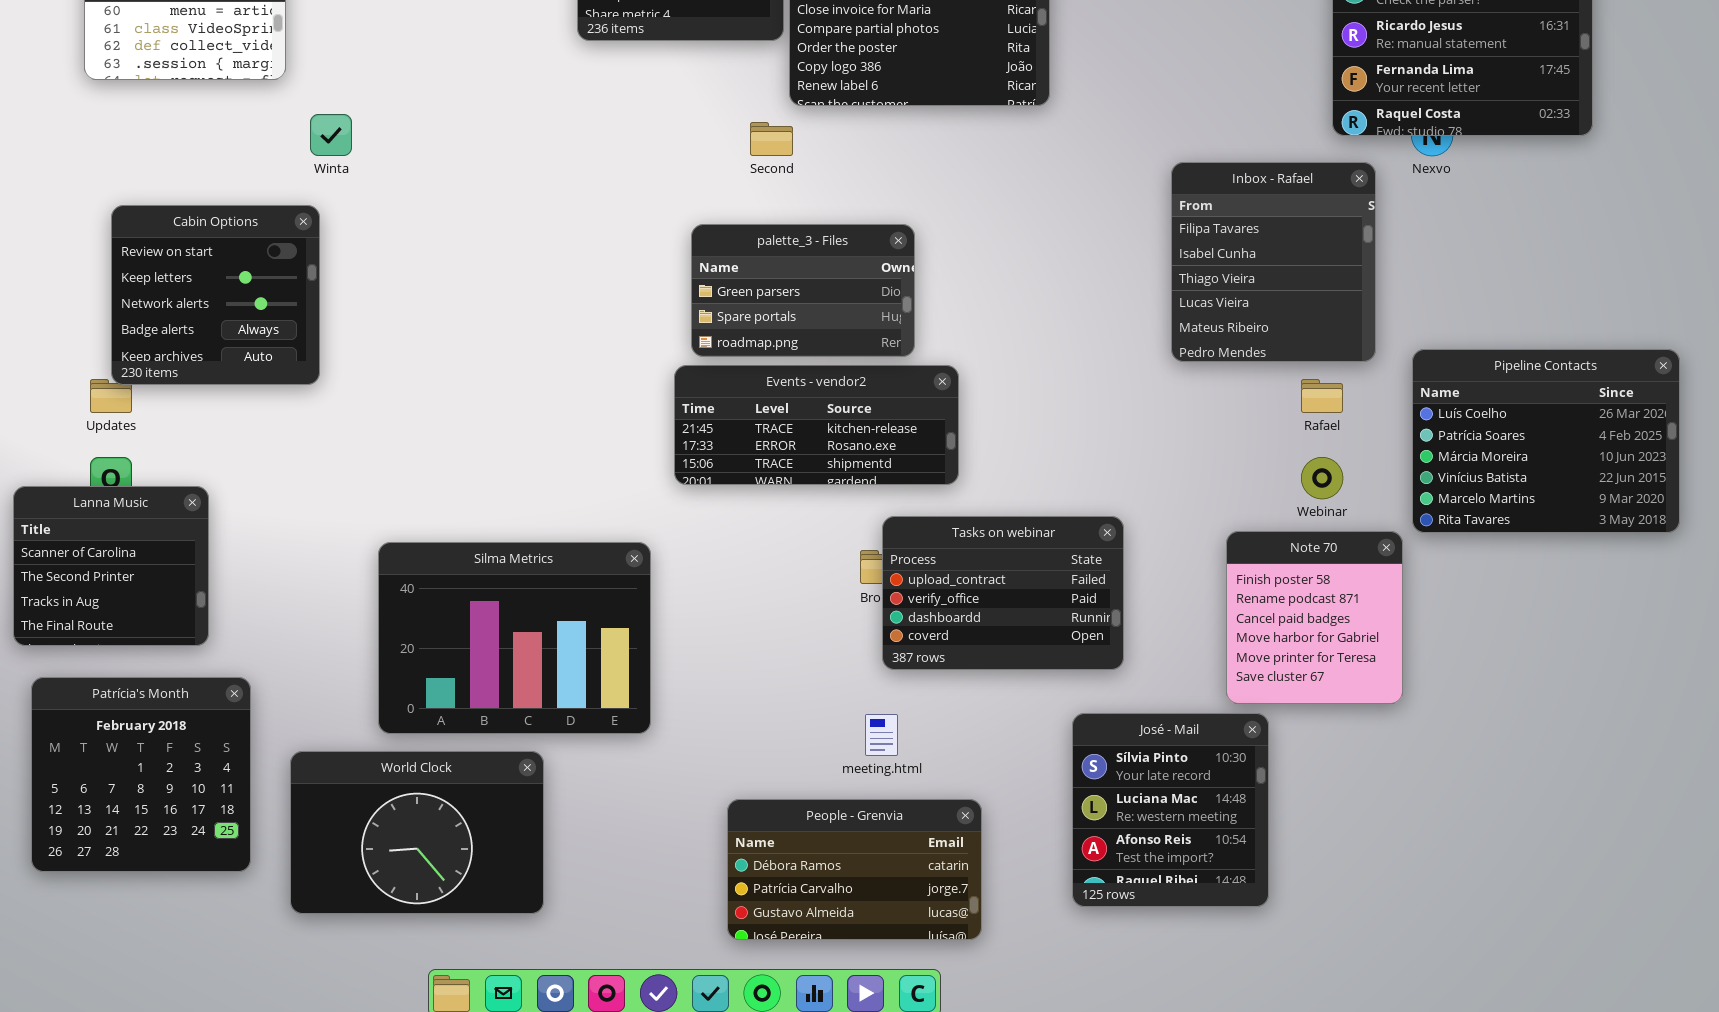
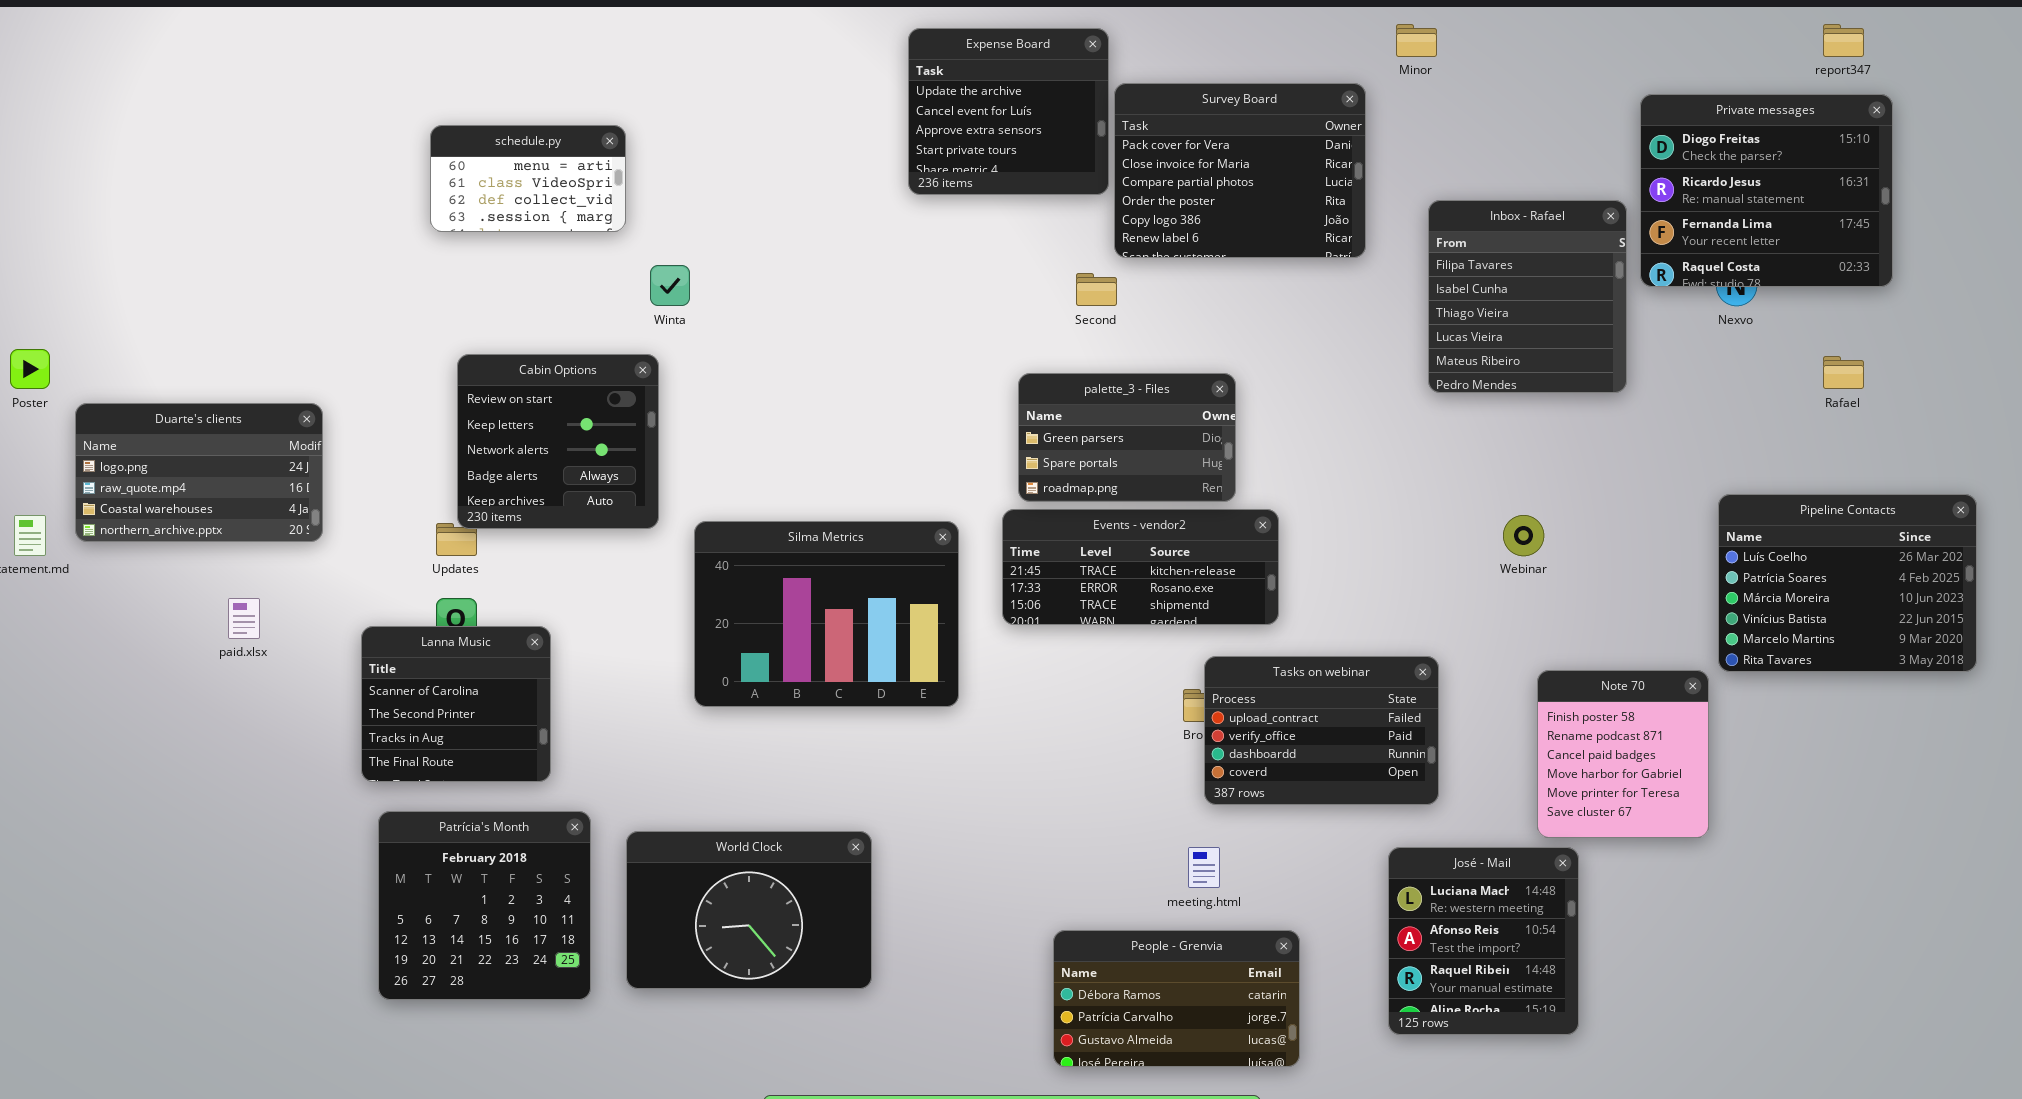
Inbox - Rafael: [1171,162,1376,362] -> [1428,200,1627,393], moved
Rafael: [1301,379,1343,413] -> [1823,356,1864,389], moved
Webinar: [1301,457,1343,499] -> [1503,515,1544,556], moved
Silma Metrics: [378,542,651,734] -> [694,521,959,707], moved
José - Mail: [1072,713,1269,907] -> [1388,847,1579,1035], scrolled down 1 row
World Clock: [290,751,544,914] -> [626,831,872,989], moved

